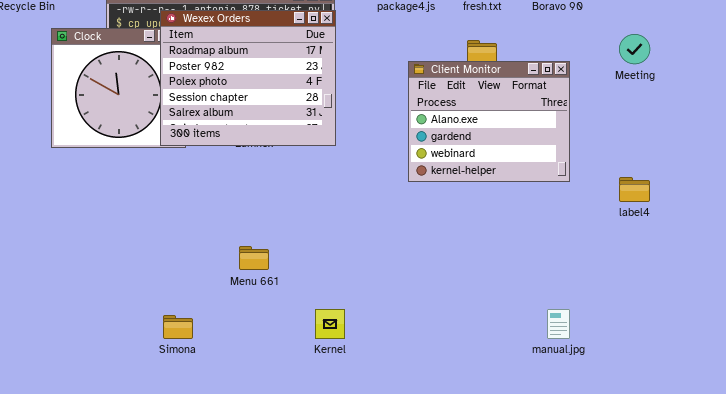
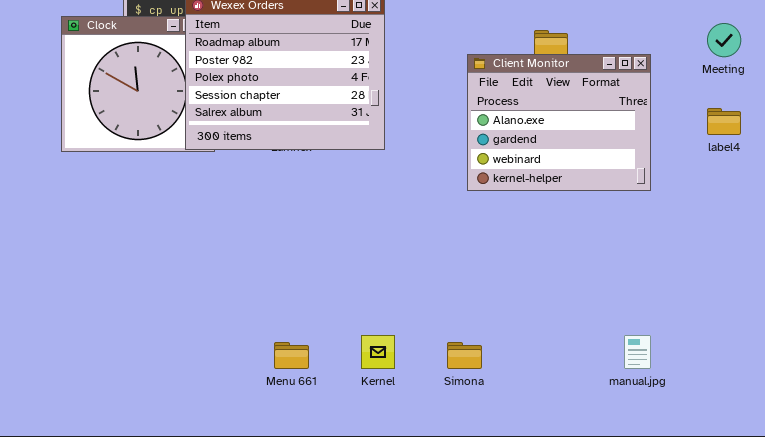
label4: [619,177,650,202] -> [707,108,741,135], moved
Menu 661: [239,246,269,270] -> [274,342,309,369], moved
Simona: [163,315,193,339] -> [447,342,482,369], moved

